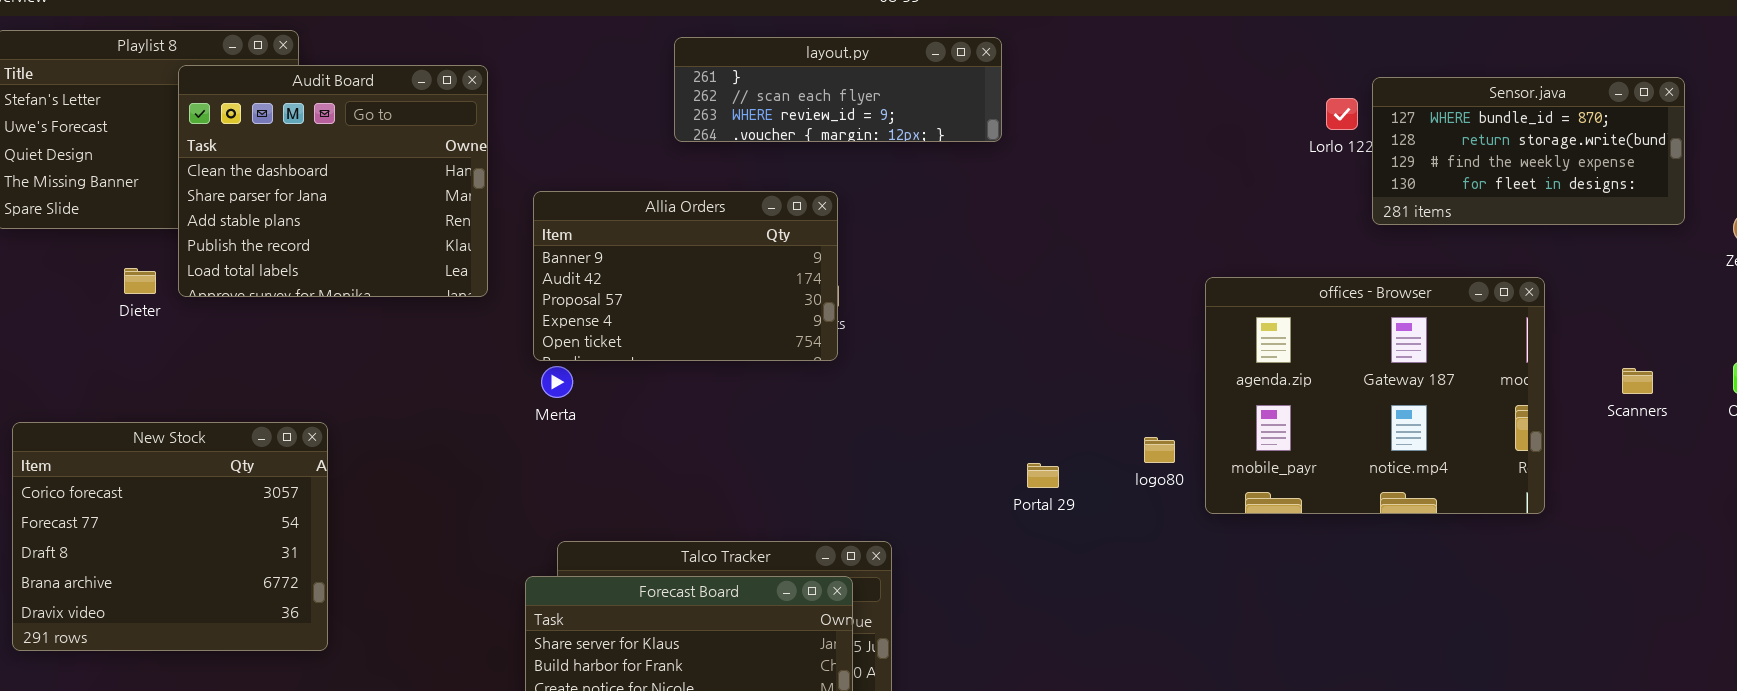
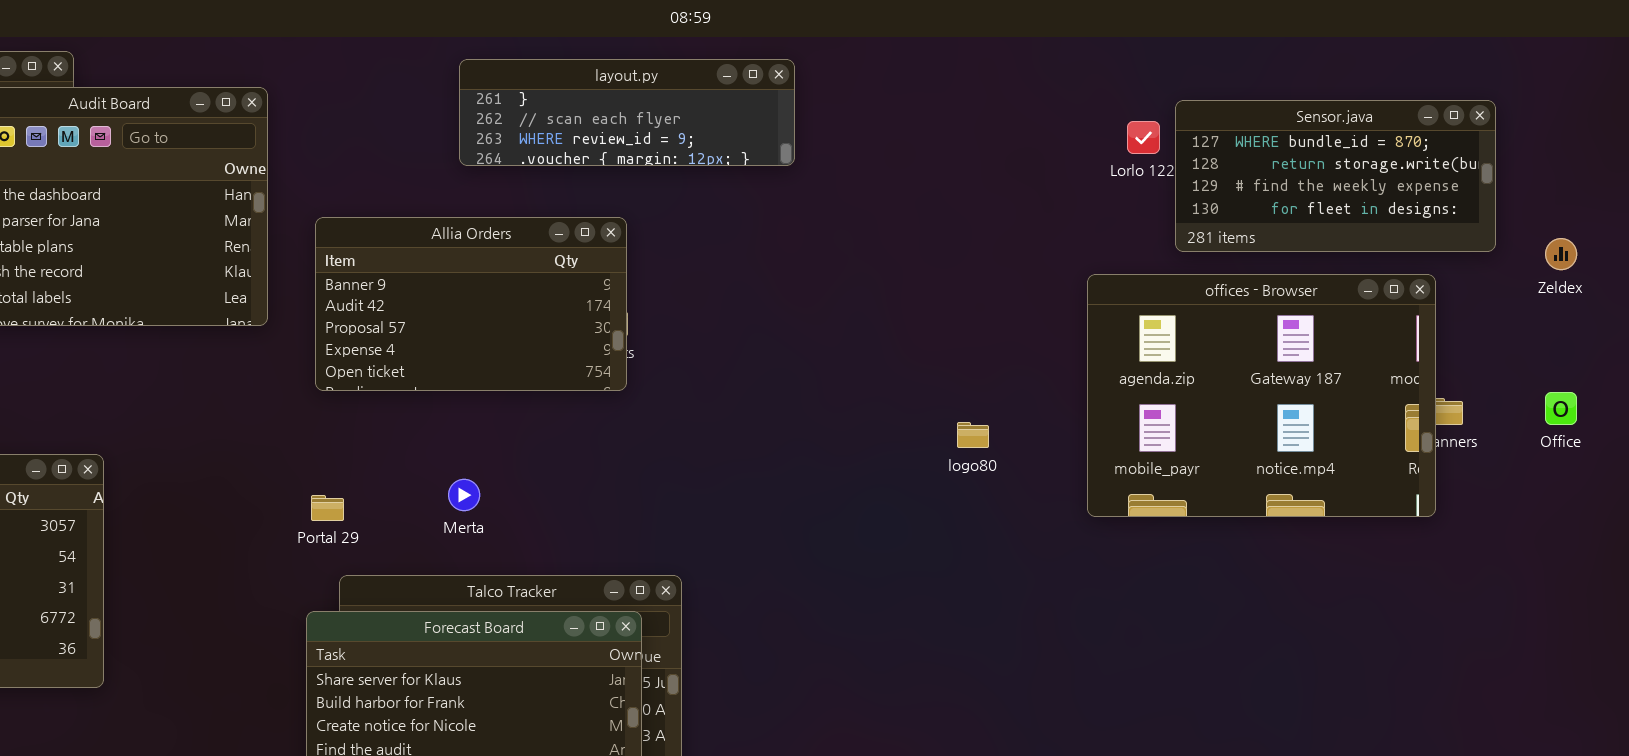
offices - Browser: [1205,277,1545,514] -> [1087,274,1436,517], moved
Merta: [541,366,573,398] -> [448,479,480,511], moved
logo80: [1144,437,1175,463] -> [957,422,989,448], moved
Portal 29: [1027,463,1059,488] -> [311,495,344,521], moved

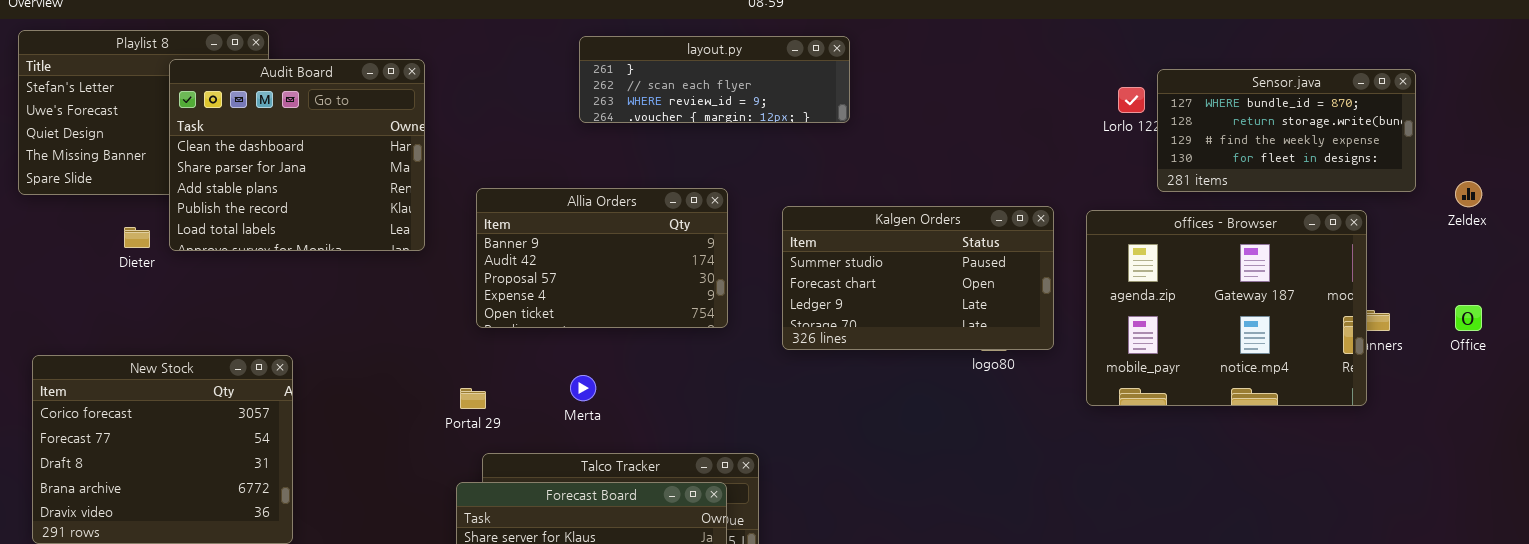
Allia Orders: [315,217,627,391] -> [476,188,728,328], moved
Kalgen Orders: none -> [782,206,1054,350], opened

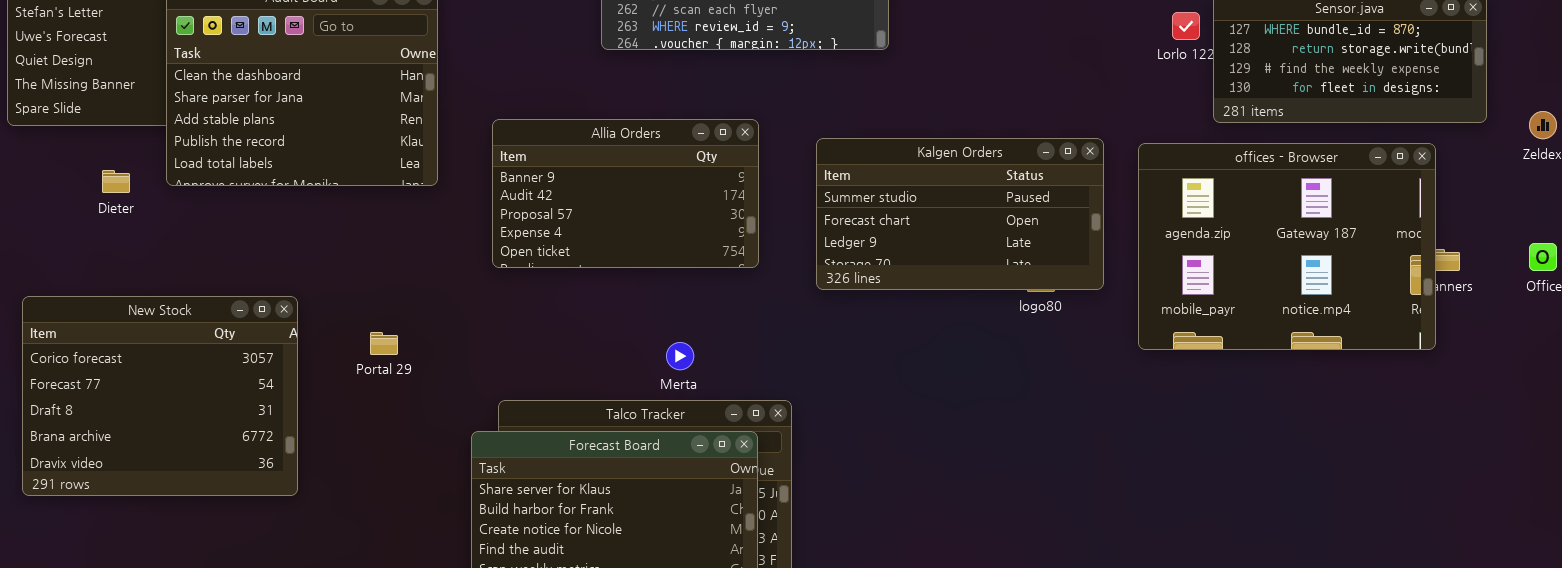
Dieter: [124,227,150,248] -> [102,170,130,193], moved
Merta: [570,375,596,401] -> [666,342,694,370], moved
Portal 29: [460,388,486,409] -> [370,332,398,355], moved

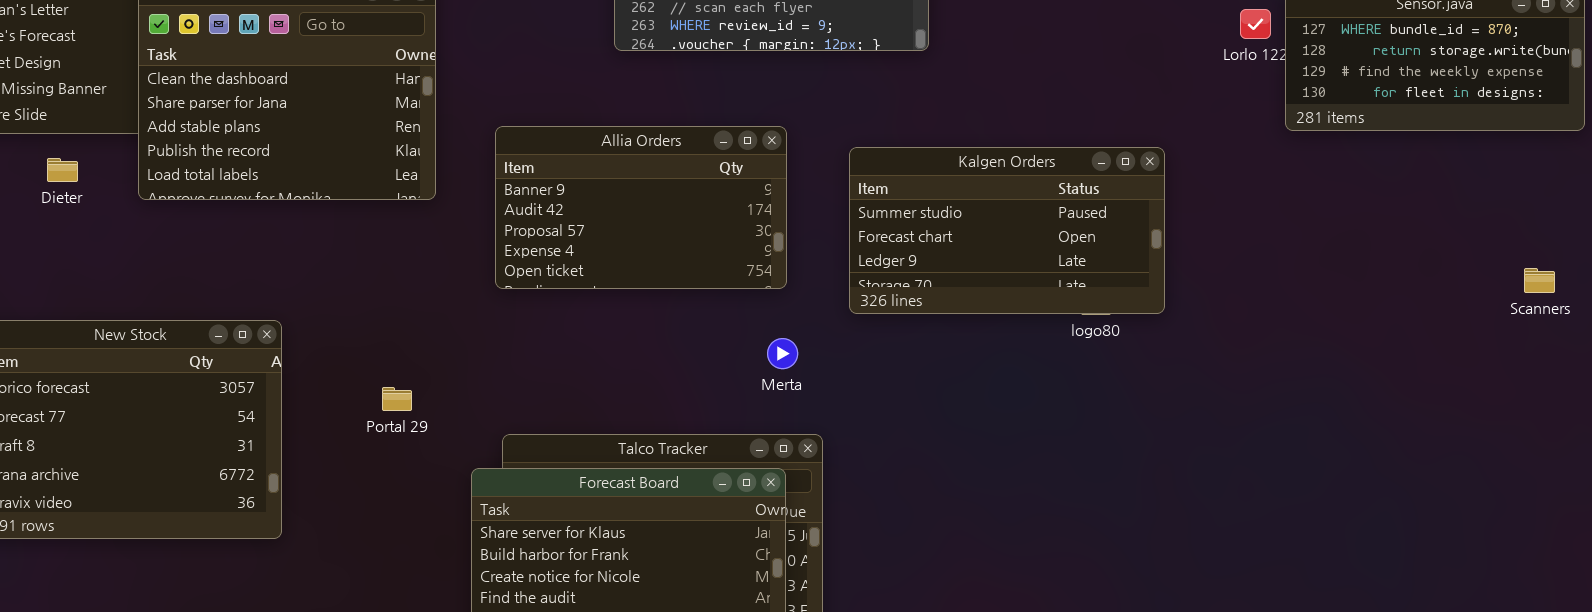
offices - Browser: [1138,143,1436,350] -> none, closed
Dieter: [102,170,130,193] -> [47,158,78,182], moved
Portal 29: [370,332,398,355] -> [382,387,412,411], moved
Merta: [666,342,694,370] -> [767,338,798,369], moved

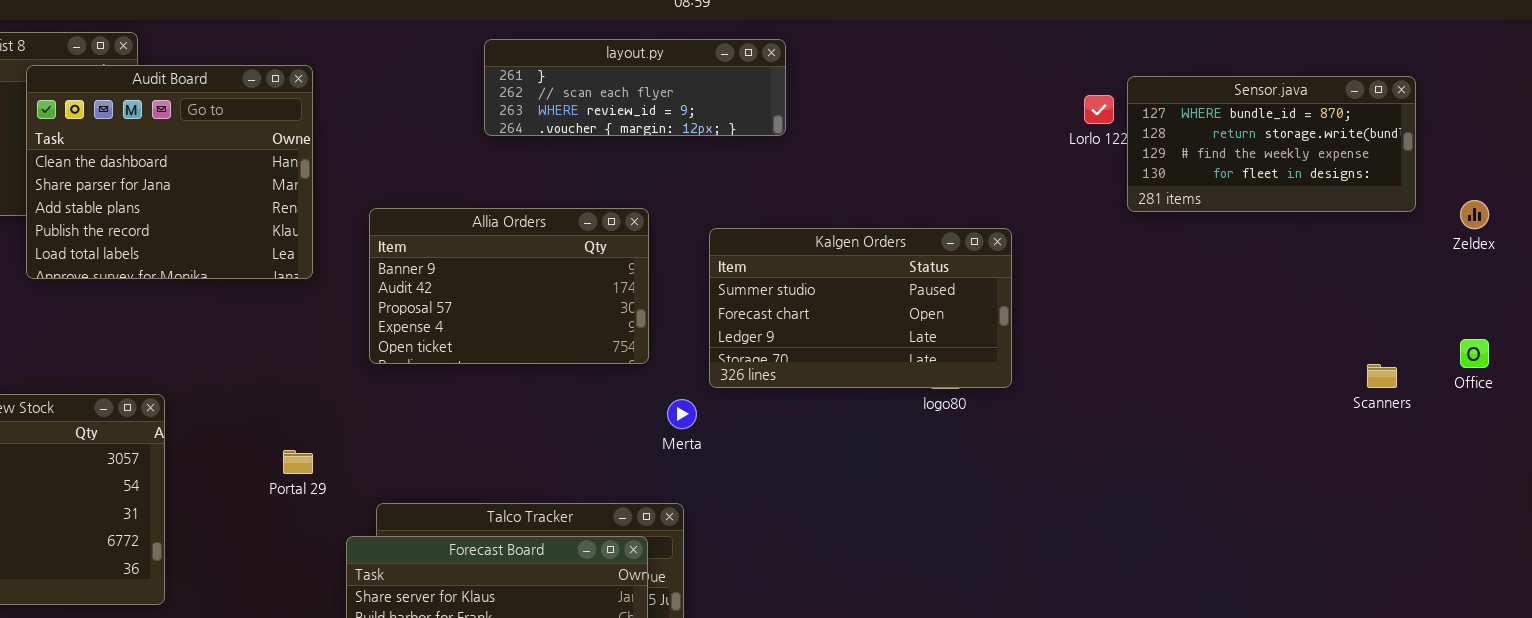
Scanners: [1524,268,1555,293] -> [1367,364,1397,388], moved
Merta: [767,338,798,369] -> [667,399,697,429], moved
Portal 29: [382,387,412,411] -> [283,450,313,474], moved

